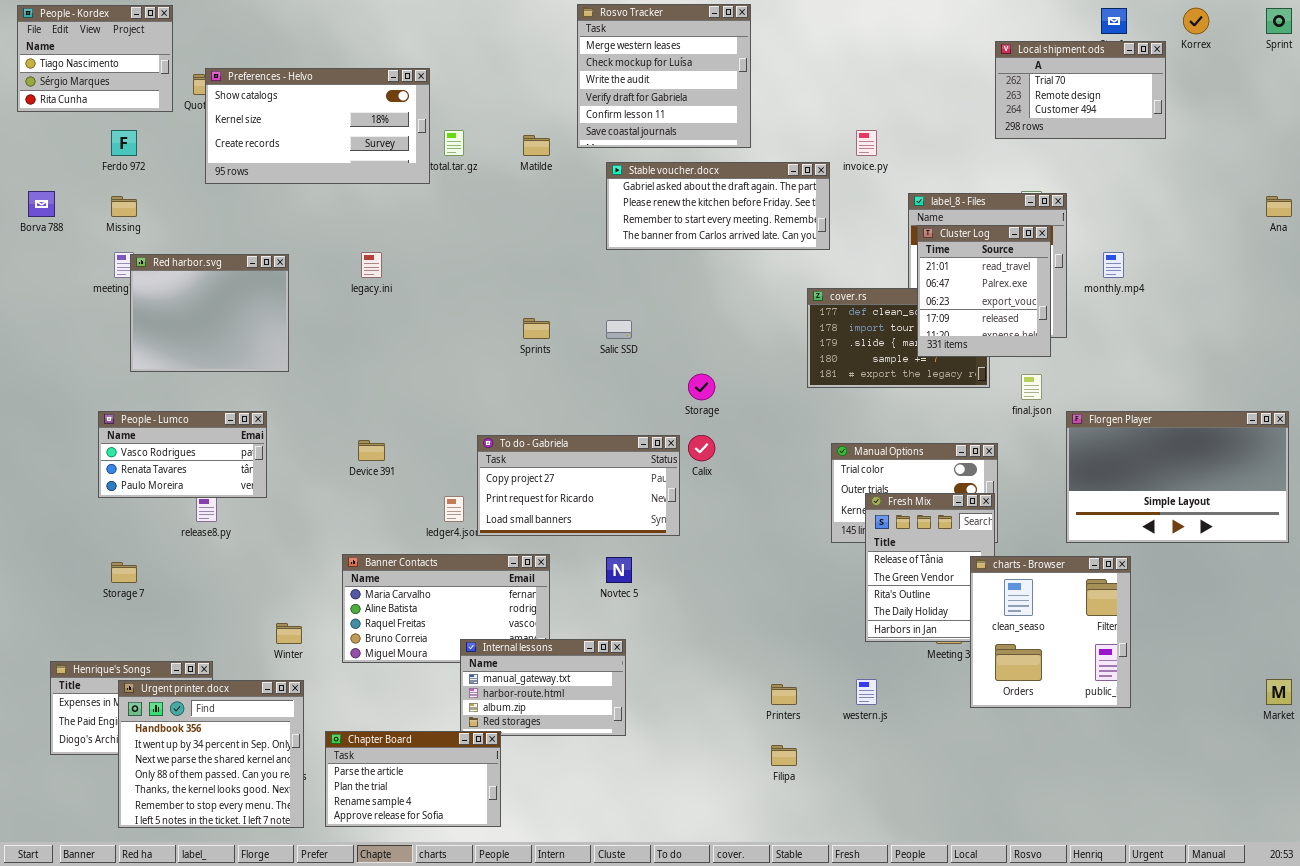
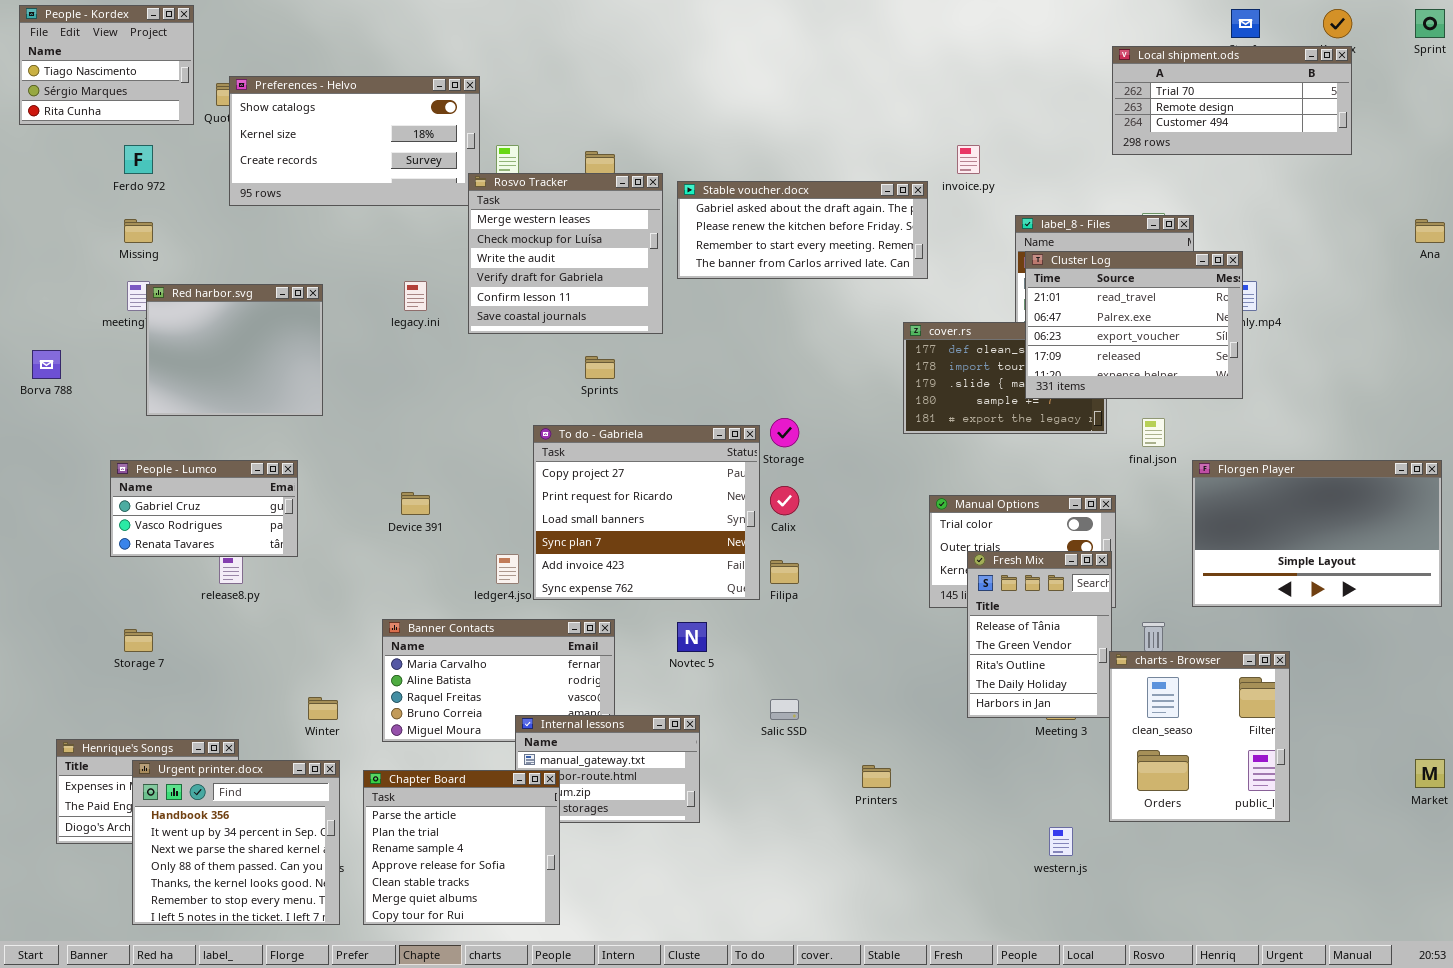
Rosvo Tracker: [577,4,751,148] -> [468,173,663,334], moved
Local shipment.ods: [995,41,1166,139] -> [1112,46,1352,155], resized
Borva 788: [28,191,55,217] -> [32,350,61,379], moved
Cluster Log: [917,225,1051,357] -> [1025,251,1243,399], resized
Salic SSD: [606,320,632,339] -> [770,699,799,720], moved
People - Lumco: [98,411,267,498] -> [110,460,298,557], scrolled up 1 row
To do - Gabriela: [477,435,680,536] -> [533,425,760,600], resized
charts - Browser: [970,556,1131,708] -> [1109,651,1290,822], moved
western.js: [856,679,877,705] -> [1049,827,1073,856], moved
Chapter Board: [325,731,501,827] -> [363,770,560,925], resized
Filipa: [771,745,797,766] -> [770,560,799,584], moved

